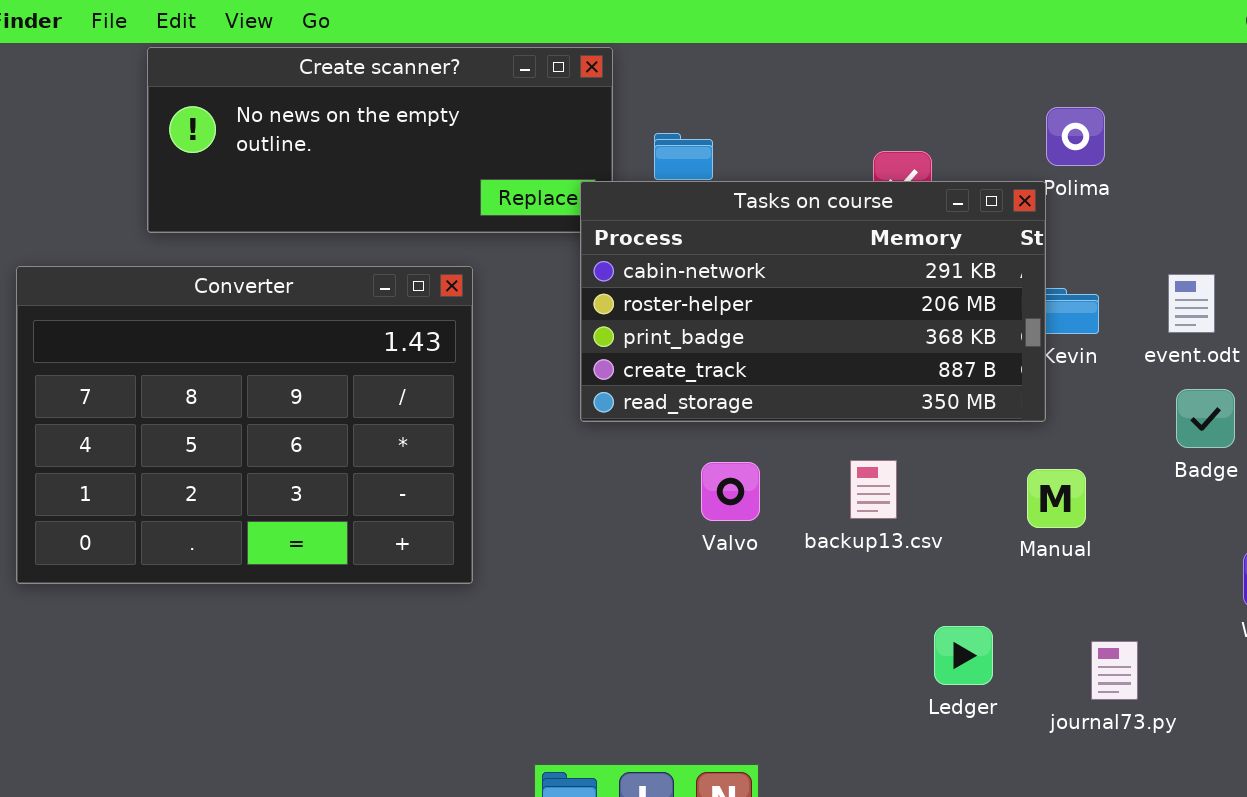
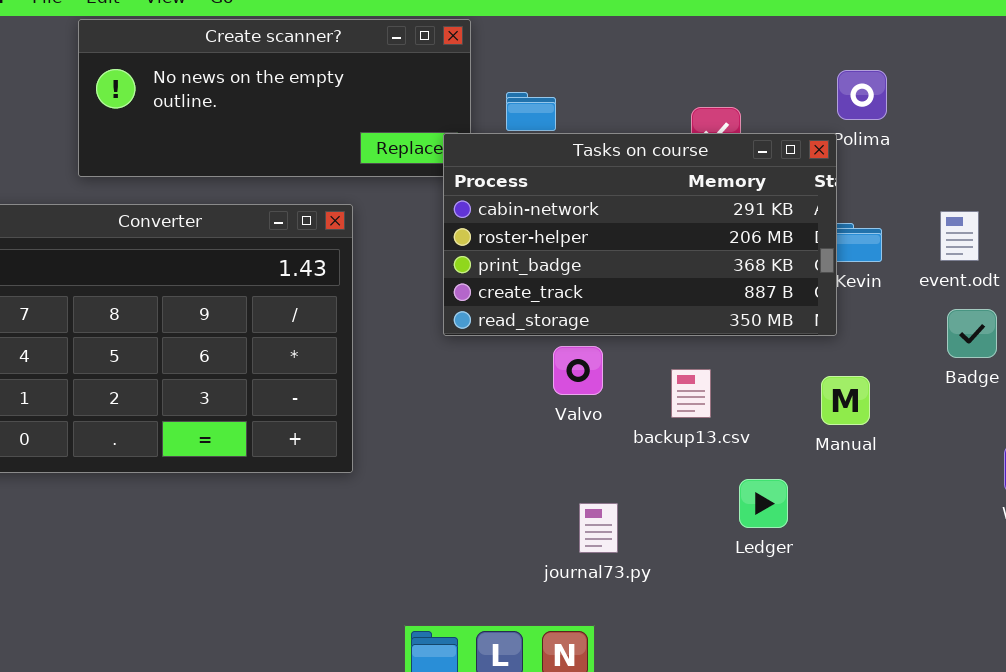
Valvo: [701,462,760,521] -> [553,346,603,395], moved
Ledger: [934,626,993,685] -> [739,479,788,528], moved
journal73.py: [1091,641,1138,700] -> [579,503,618,553], moved

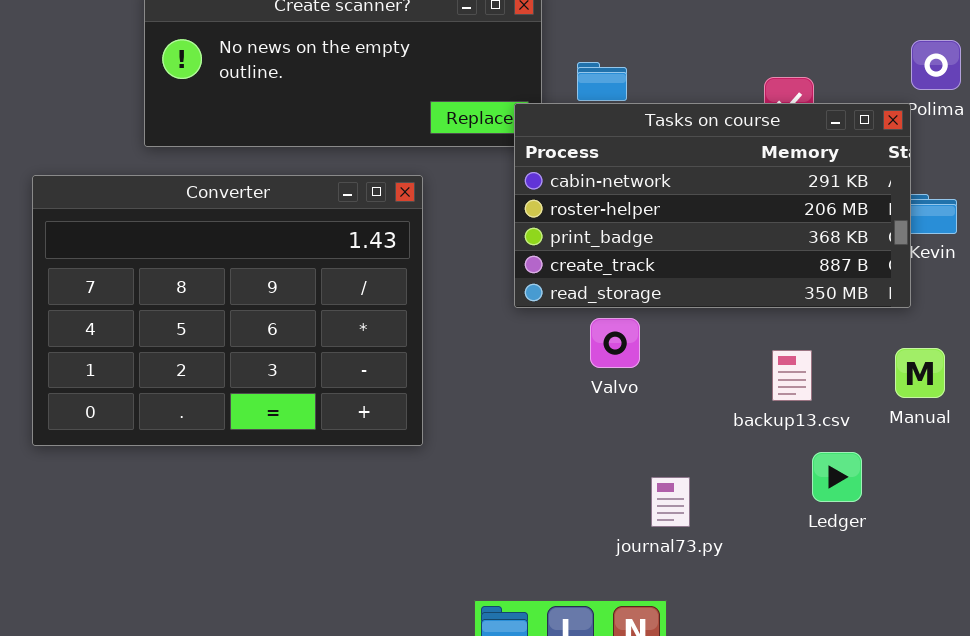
Valvo: [553,346,603,395] -> [590,318,640,368], moved
backup13.csv: [671,369,711,418] -> [772,350,812,401], moved

